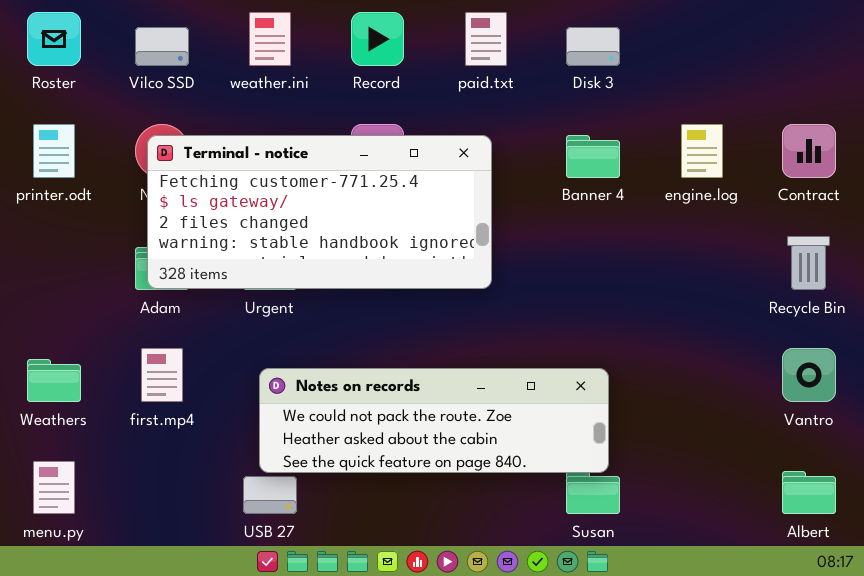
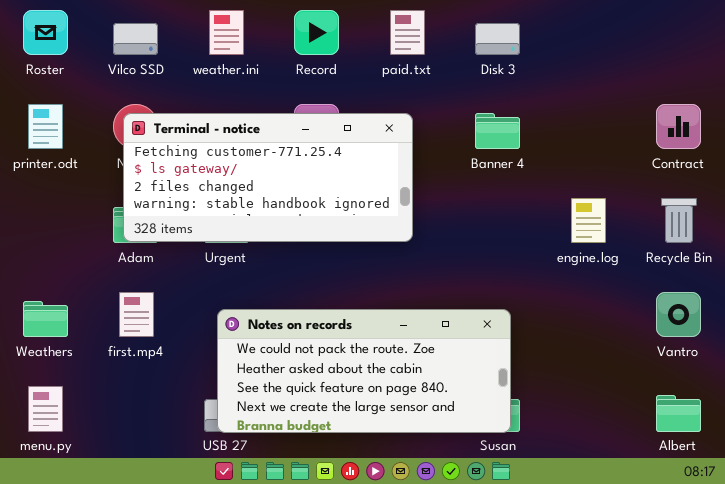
engine.log: [681,124,723,178] -> [571,198,606,243], moved
Notes on records: [259,368,609,473] -> [217,309,511,433], resized

